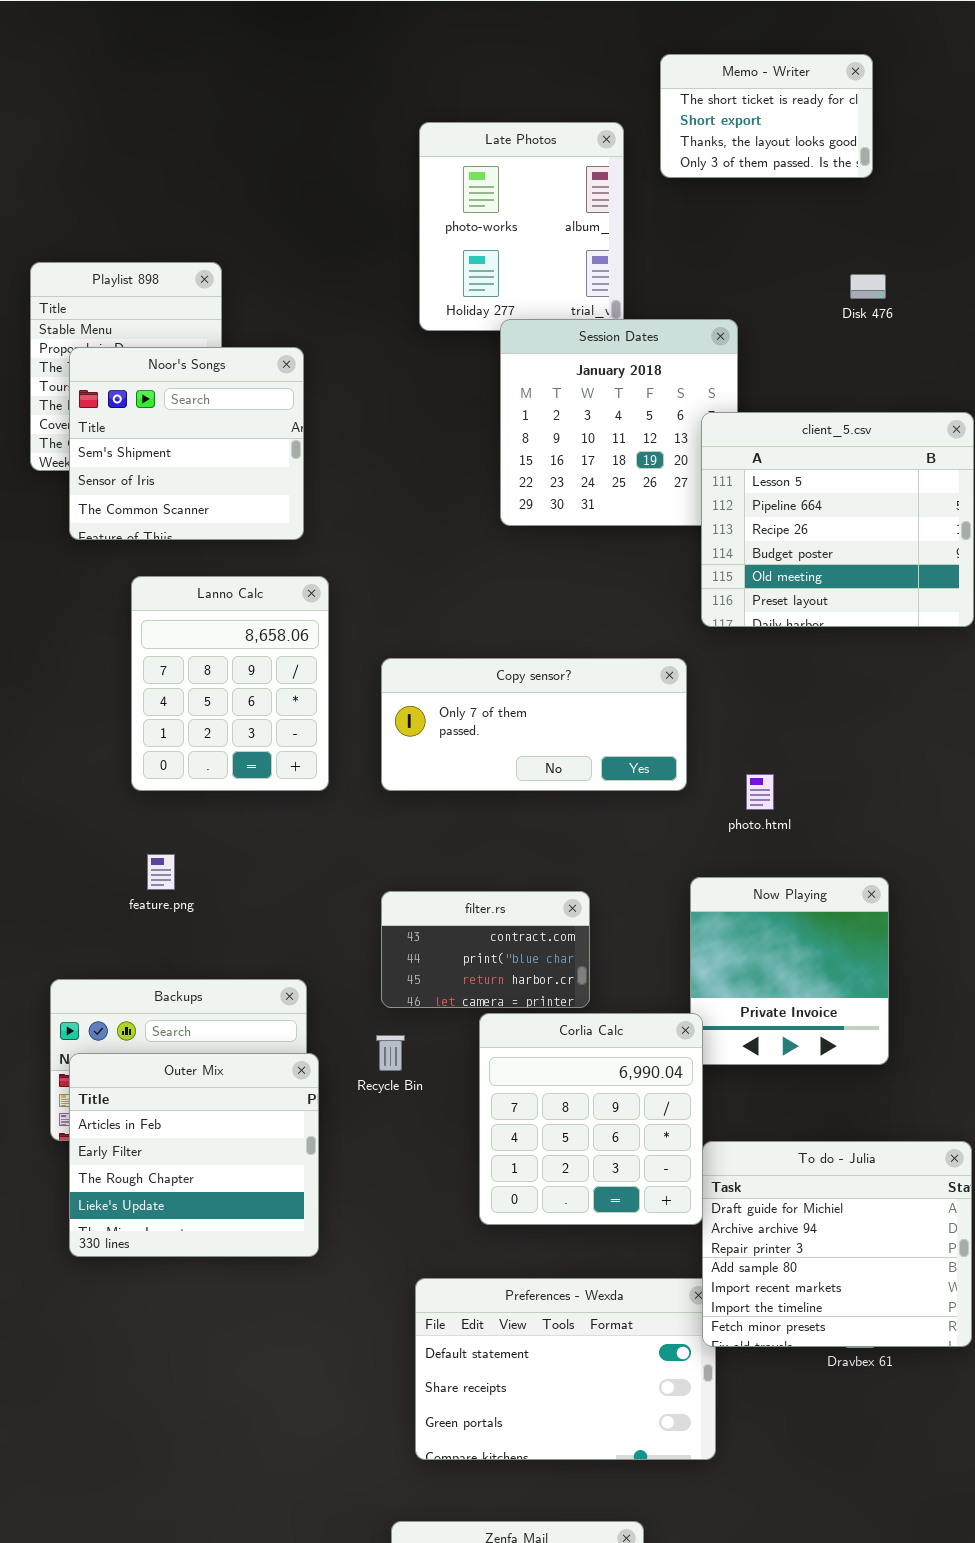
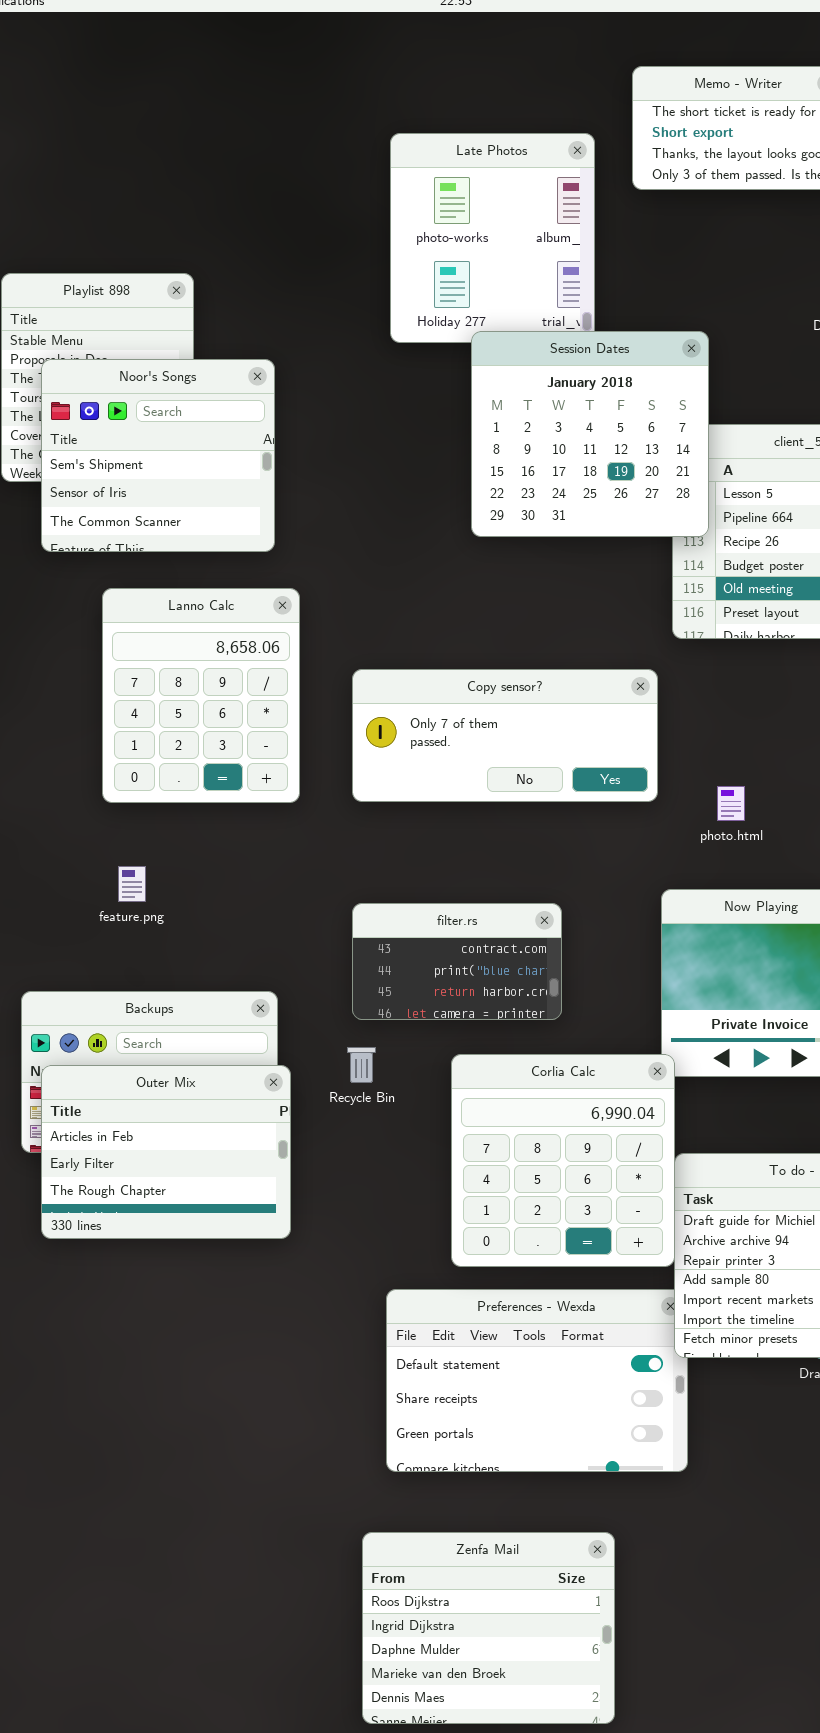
Session Dates: [500,319,738,526] -> [471,331,709,537], raised
Corlia Calc: [479,1013,703,1225] -> [451,1054,675,1267], moved
Outer Mix: [69,1053,319,1257] -> [41,1065,291,1239], resized

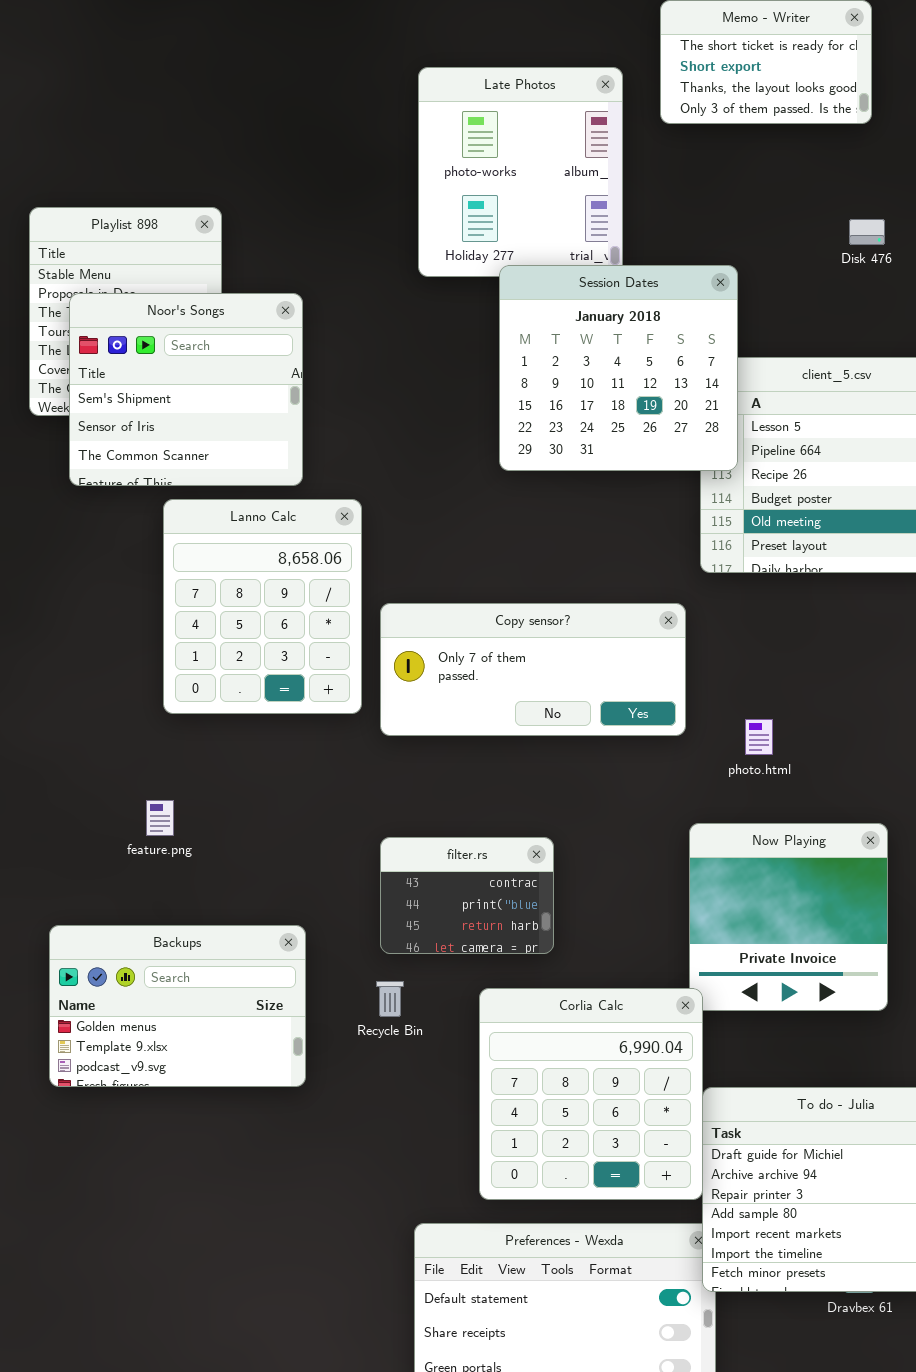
Lanno Calc: [102,588,300,803] -> [163,499,362,714], moved
filter.rs: [352,903,562,1020] -> [380,837,554,954], resized
Outer Mix: [41,1065,291,1239] -> none, closed

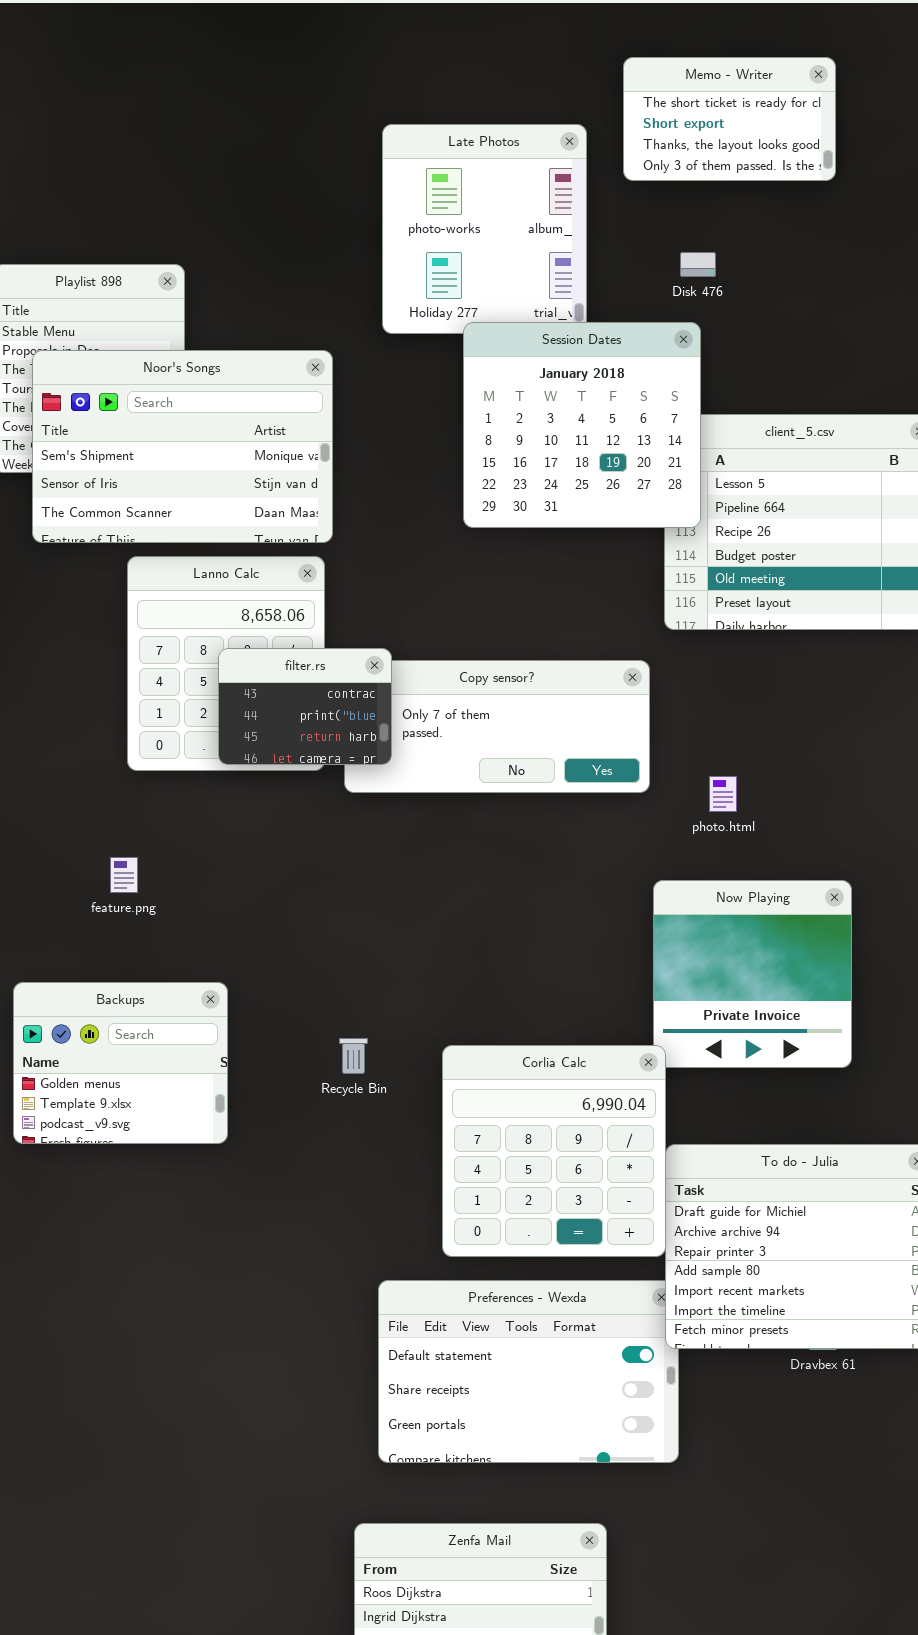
Disk 476: [849,219,885,245] -> [680,252,716,277], moved
Noor's Songs: [69,293,303,486] -> [32,350,333,543], resized
filter.rs: [380,837,554,954] -> [218,648,392,765], moved
Backups: [49,925,306,1087] -> [13,982,228,1144], resized

